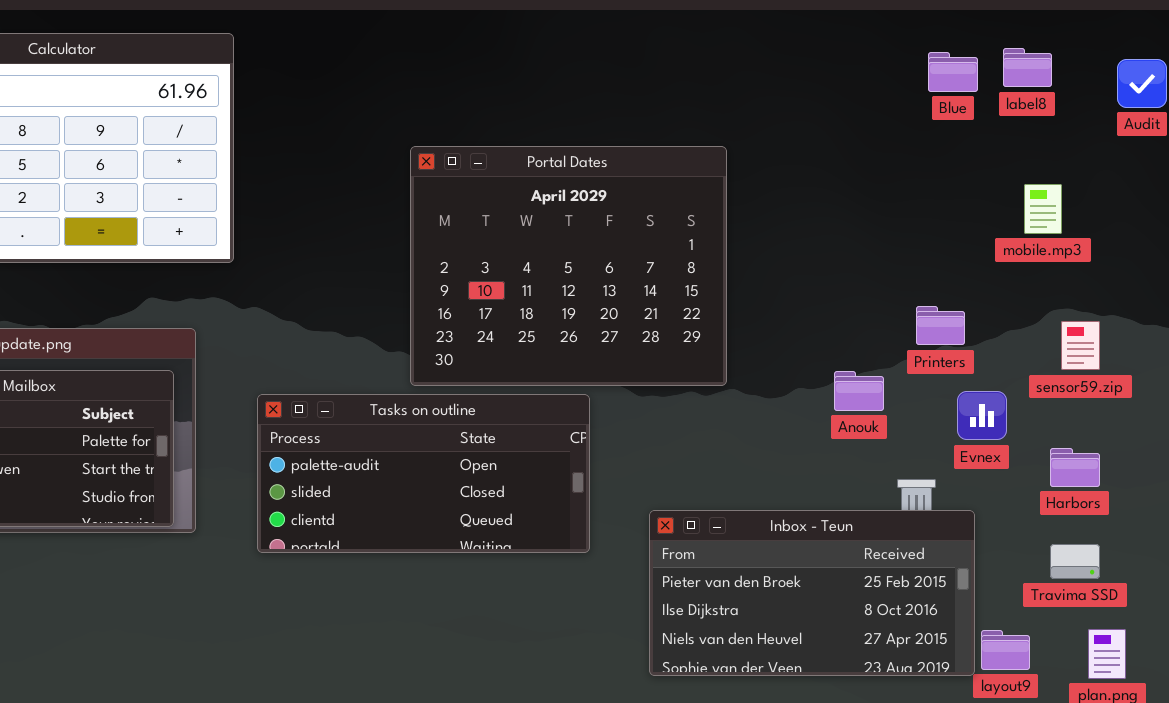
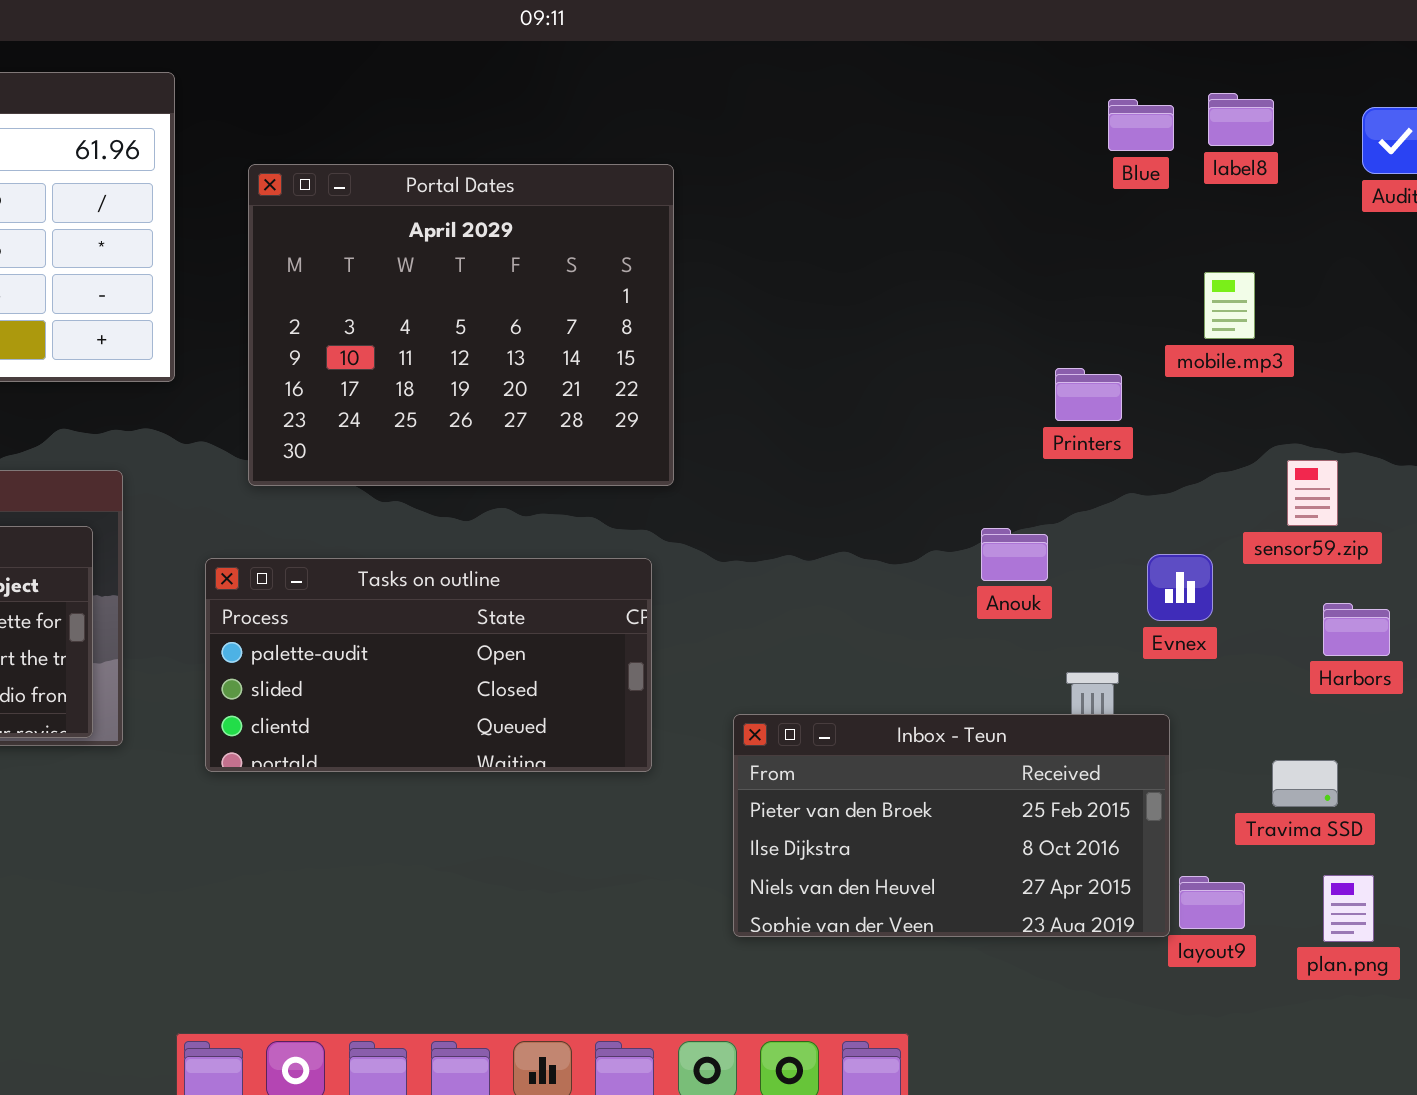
Portal Dates: [410,146,727,386] -> [248,164,674,486], moved
mobile.mp3: [1024,184,1062,234] -> [1204,272,1255,339], moved
Printers: [916,306,965,345] -> [1055,368,1122,421], moved
Harbors: [1050,448,1100,487] -> [1323,603,1390,656], moved

